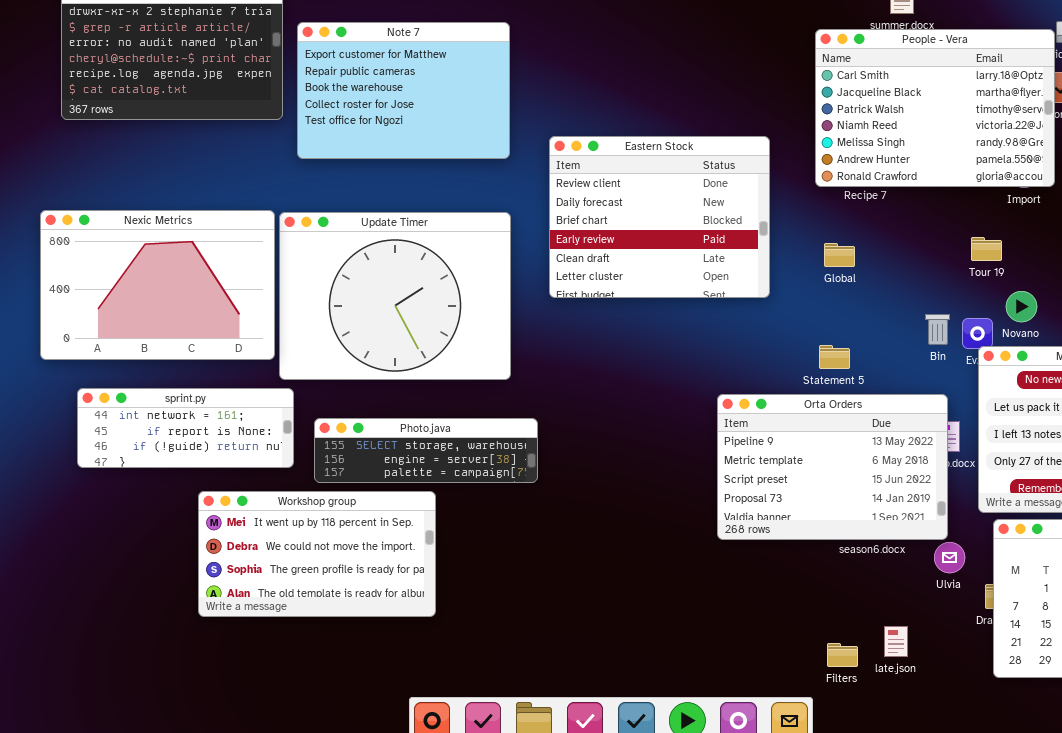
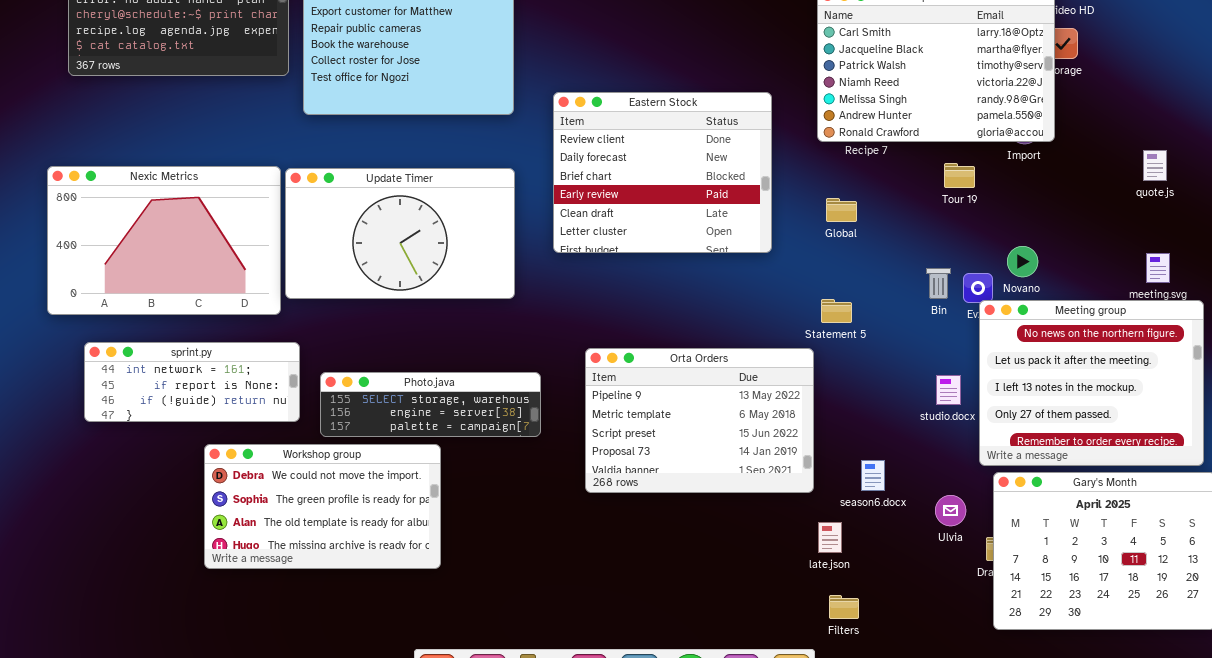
Update Timer: [279,212,511,380] -> [285,168,515,299], resized
Tour 19: [971,237,1002,261] -> [944,163,975,188], moved
Orta Orders: [717,394,948,540] -> [585,348,814,493], moved
Workshop group: [198,491,436,617] -> [204,444,441,569], scrolled down 1 row
late.json: [884,626,908,657] -> [818,522,842,553], moved

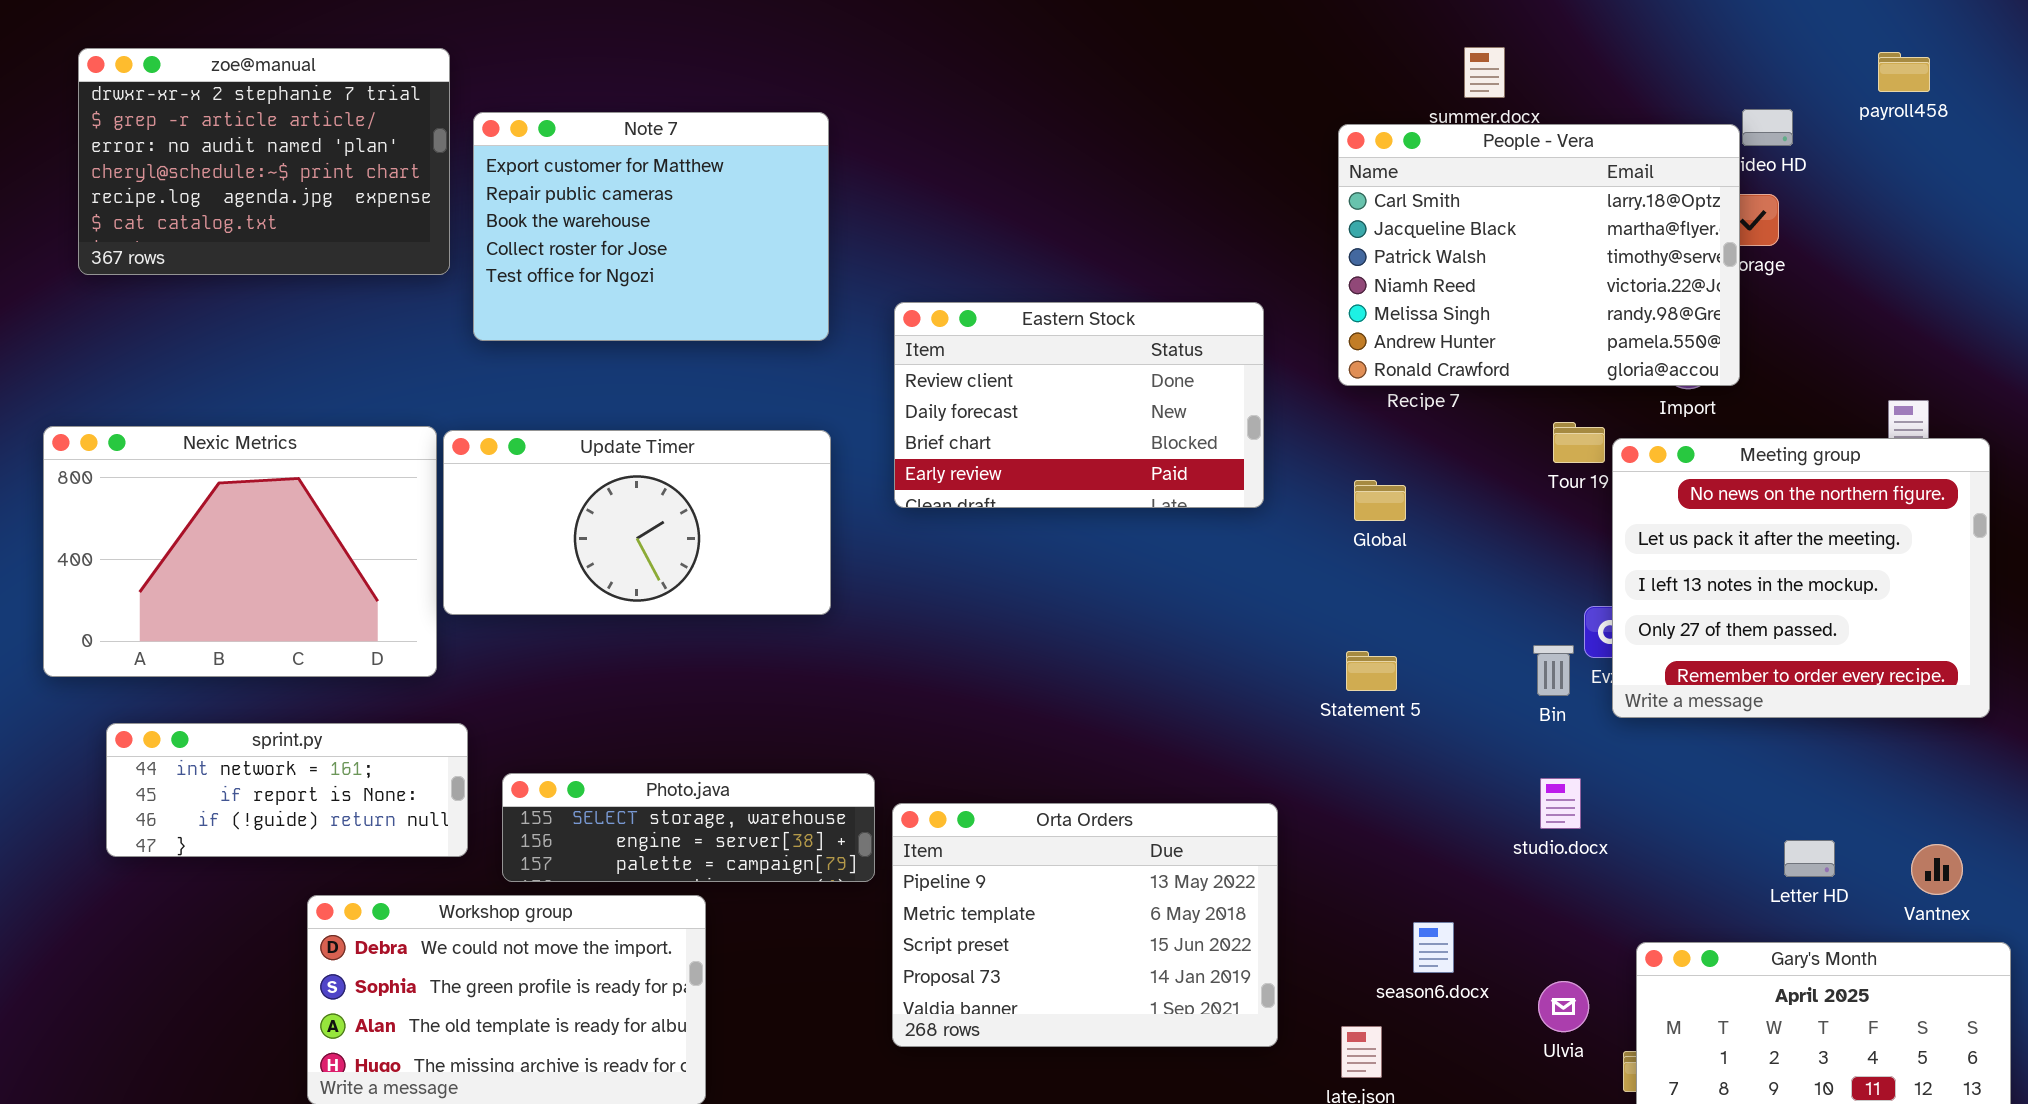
Eastern Stock: [553,92,772,253] -> [894,302,1264,508], resized
Update Timer: [285,168,515,299] -> [443,430,831,615], resized
Bin: [926,268,951,299] -> [1533,645,1574,696], moved
Meeting group: [979,300,1204,466] -> [1612,438,1990,718], moved
Orta Orders: [585,348,814,493] -> [892,803,1278,1047], moved

